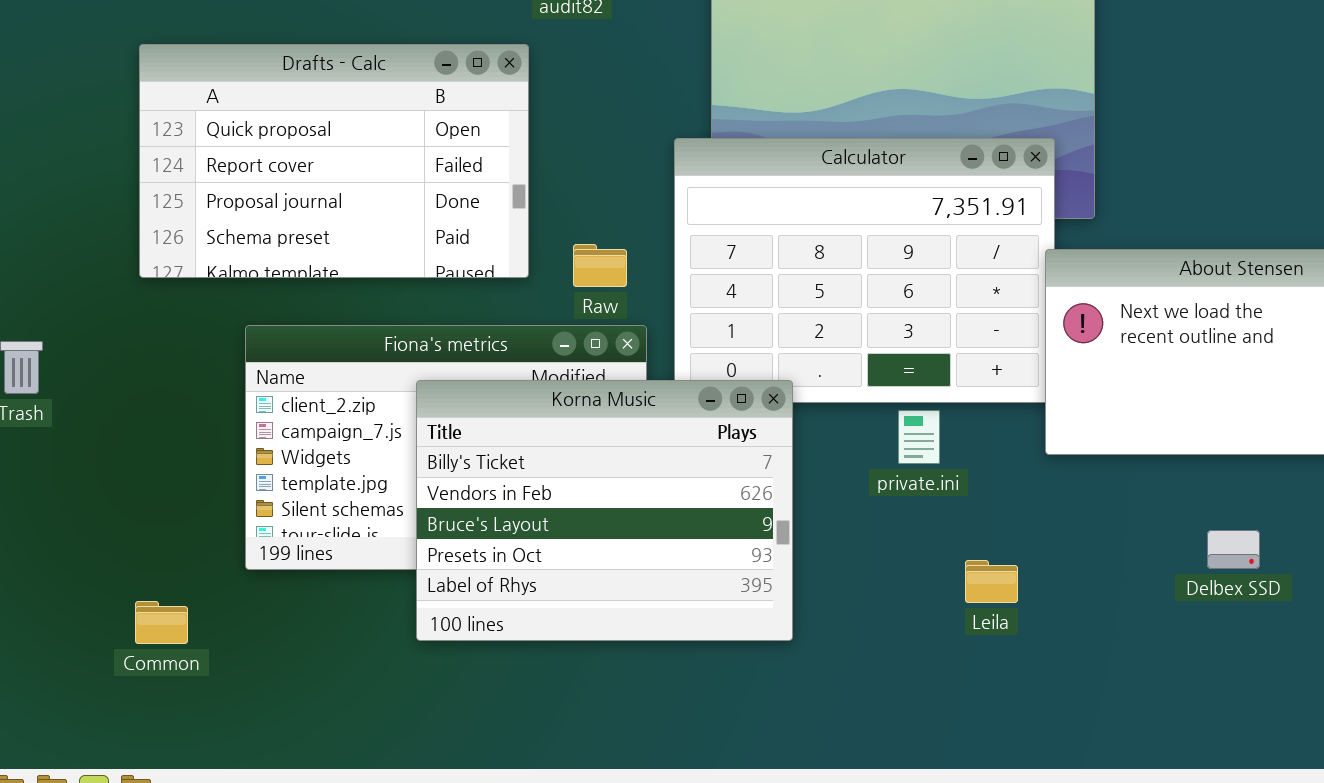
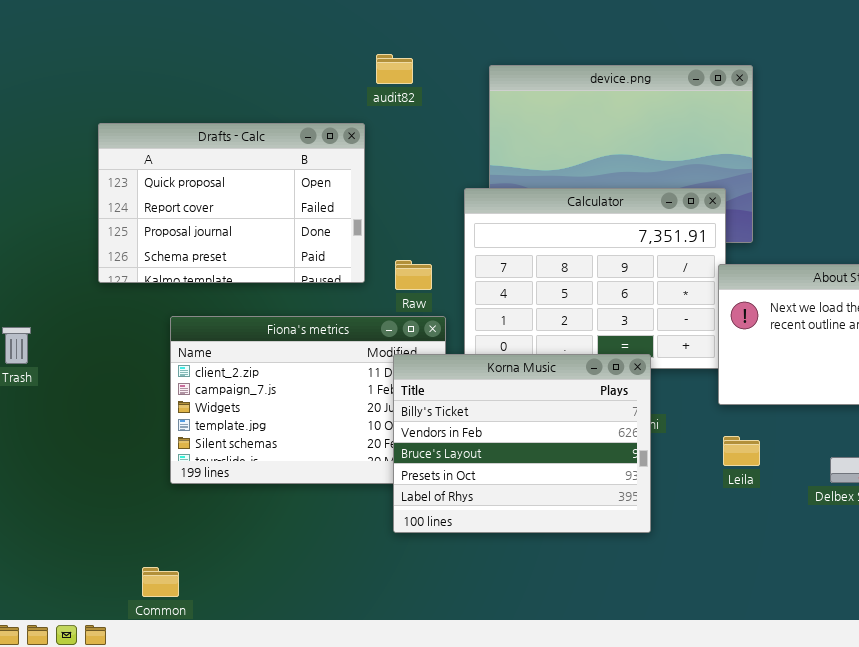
Korna Music: [416,380,793,641] -> [393,354,651,533], moved
Leila: [965,560,1018,603] -> [723,436,760,466], moved
Common: [135,601,188,644] -> [142,567,179,597], moved

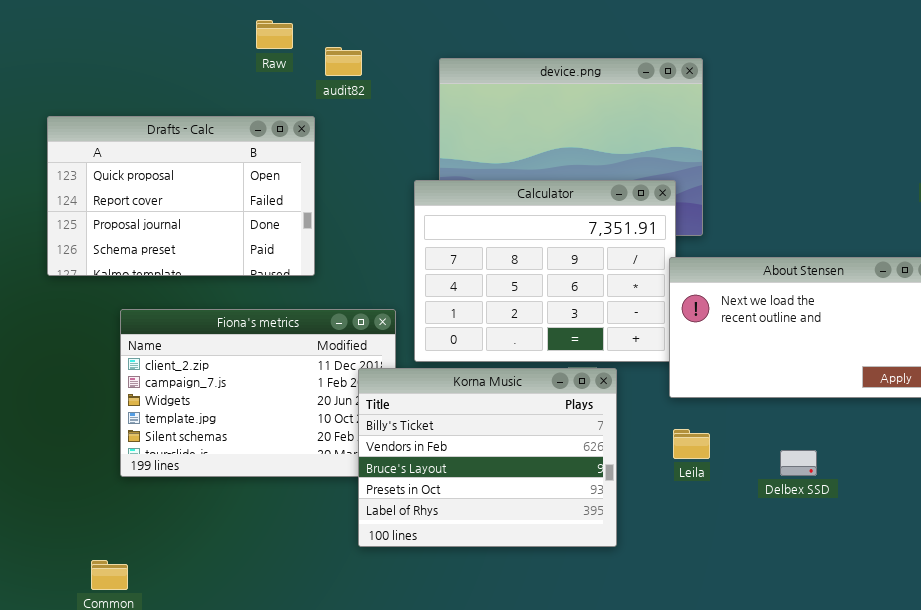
Raw: [395,260,432,290] -> [256,20,293,49], moved
Korna Music: [393,354,651,533] -> [358,368,617,547], moved

